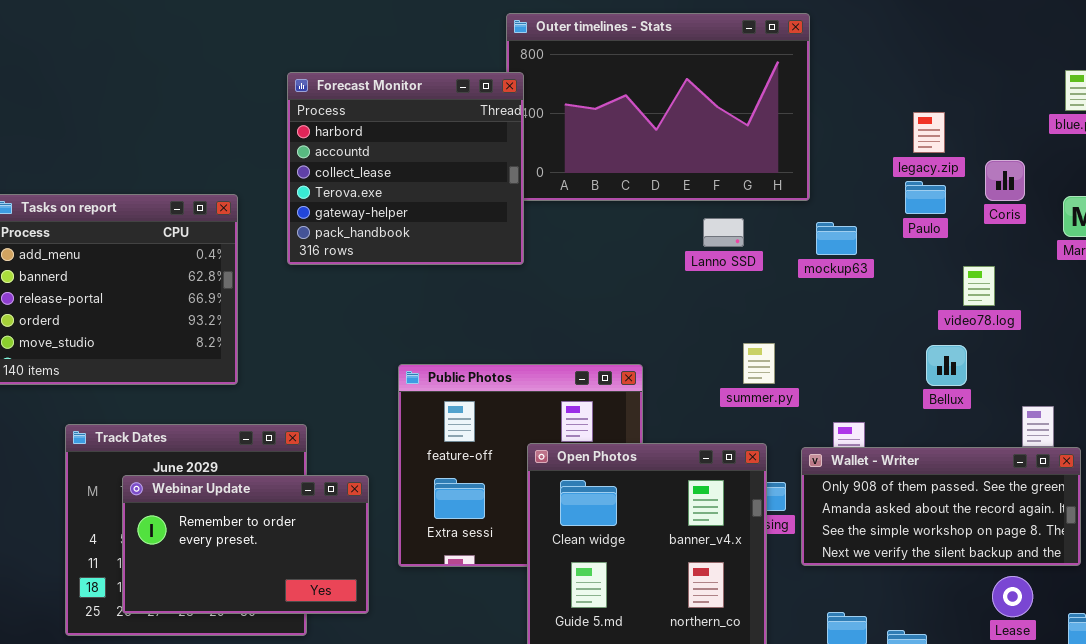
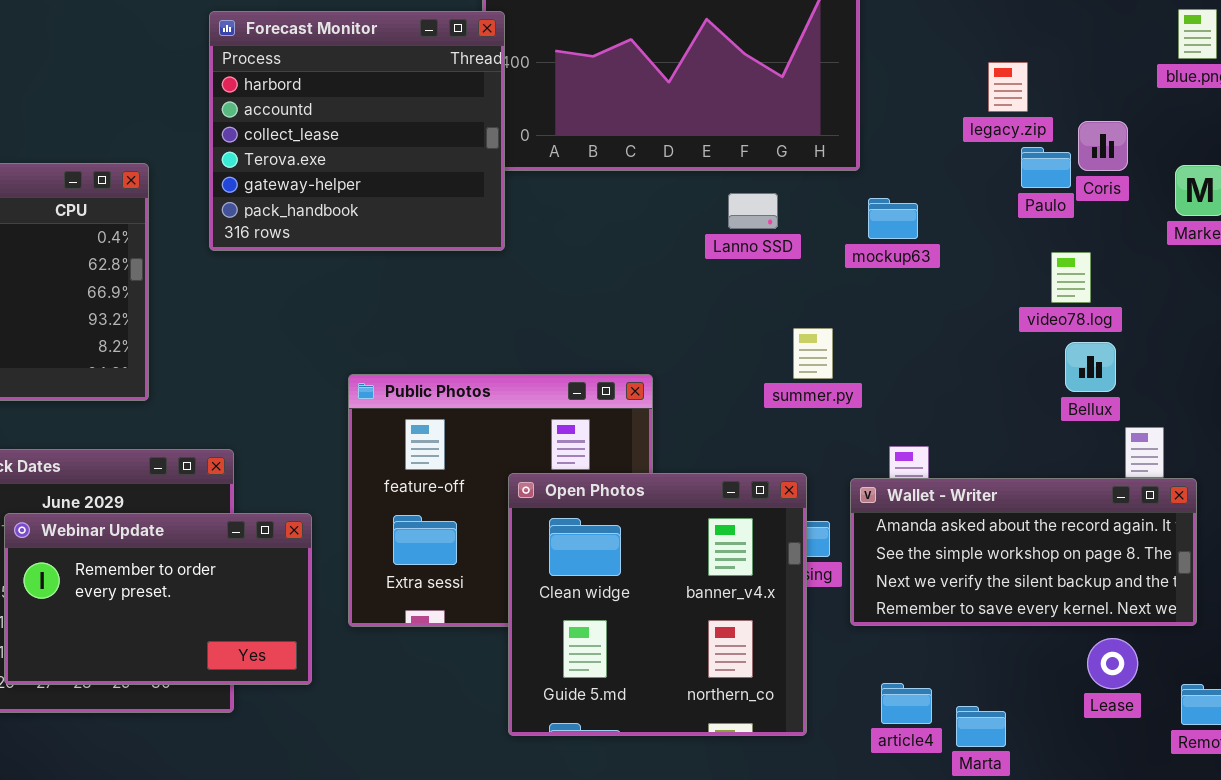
Paulo: [905,181,946,214] -> [1021,147,1071,188], moved
summer.py: [743,343,775,384] -> [793,328,833,379], moved
Bellux: [926,345,967,386] -> [1065,342,1116,392], moved
Wallet - Writer: [801,447,1081,566] -> [850,478,1197,626], scrolled down 1 row

